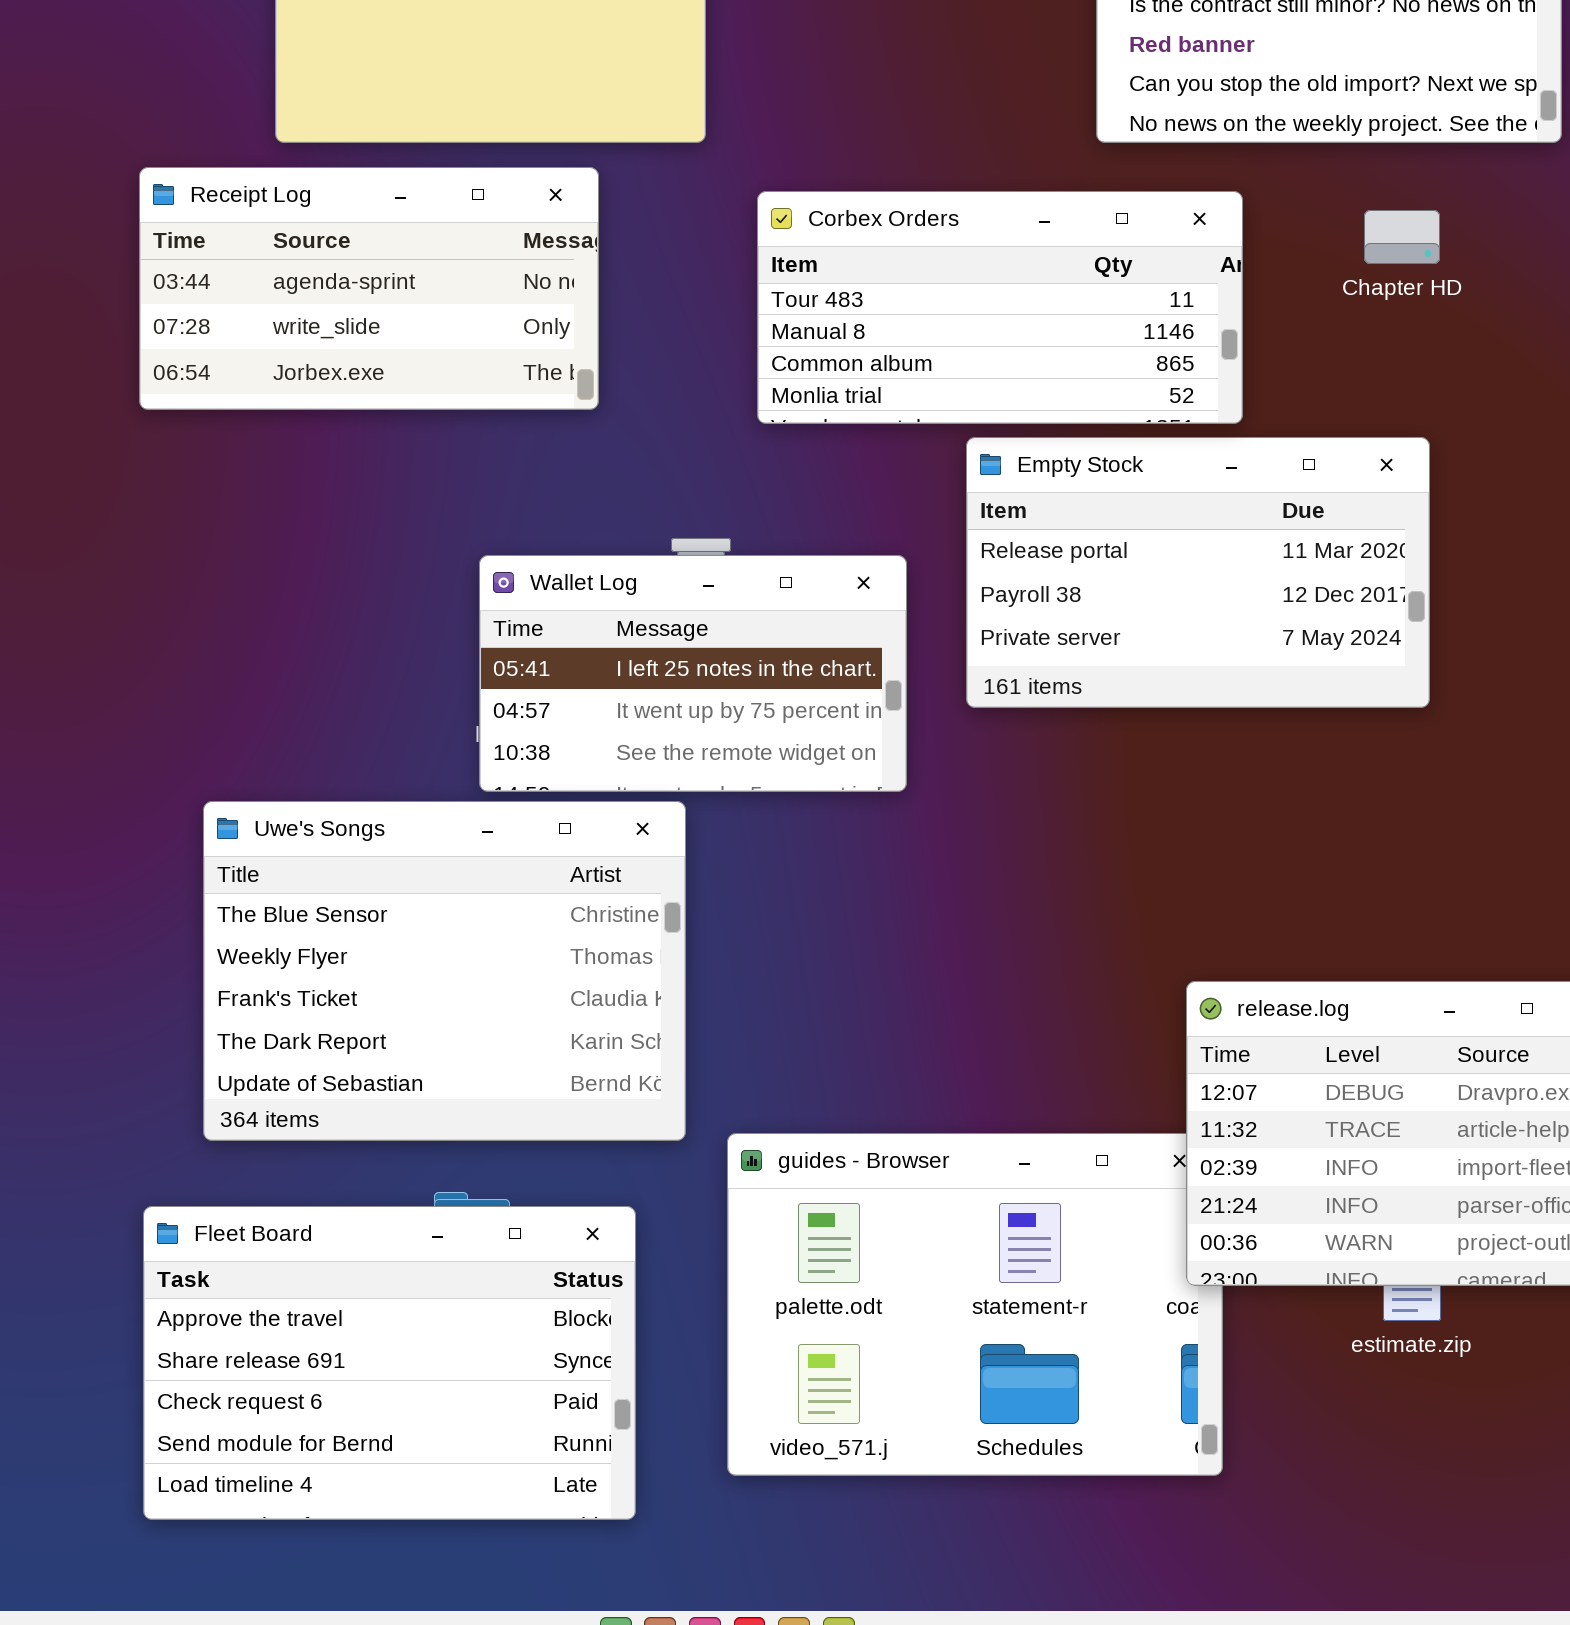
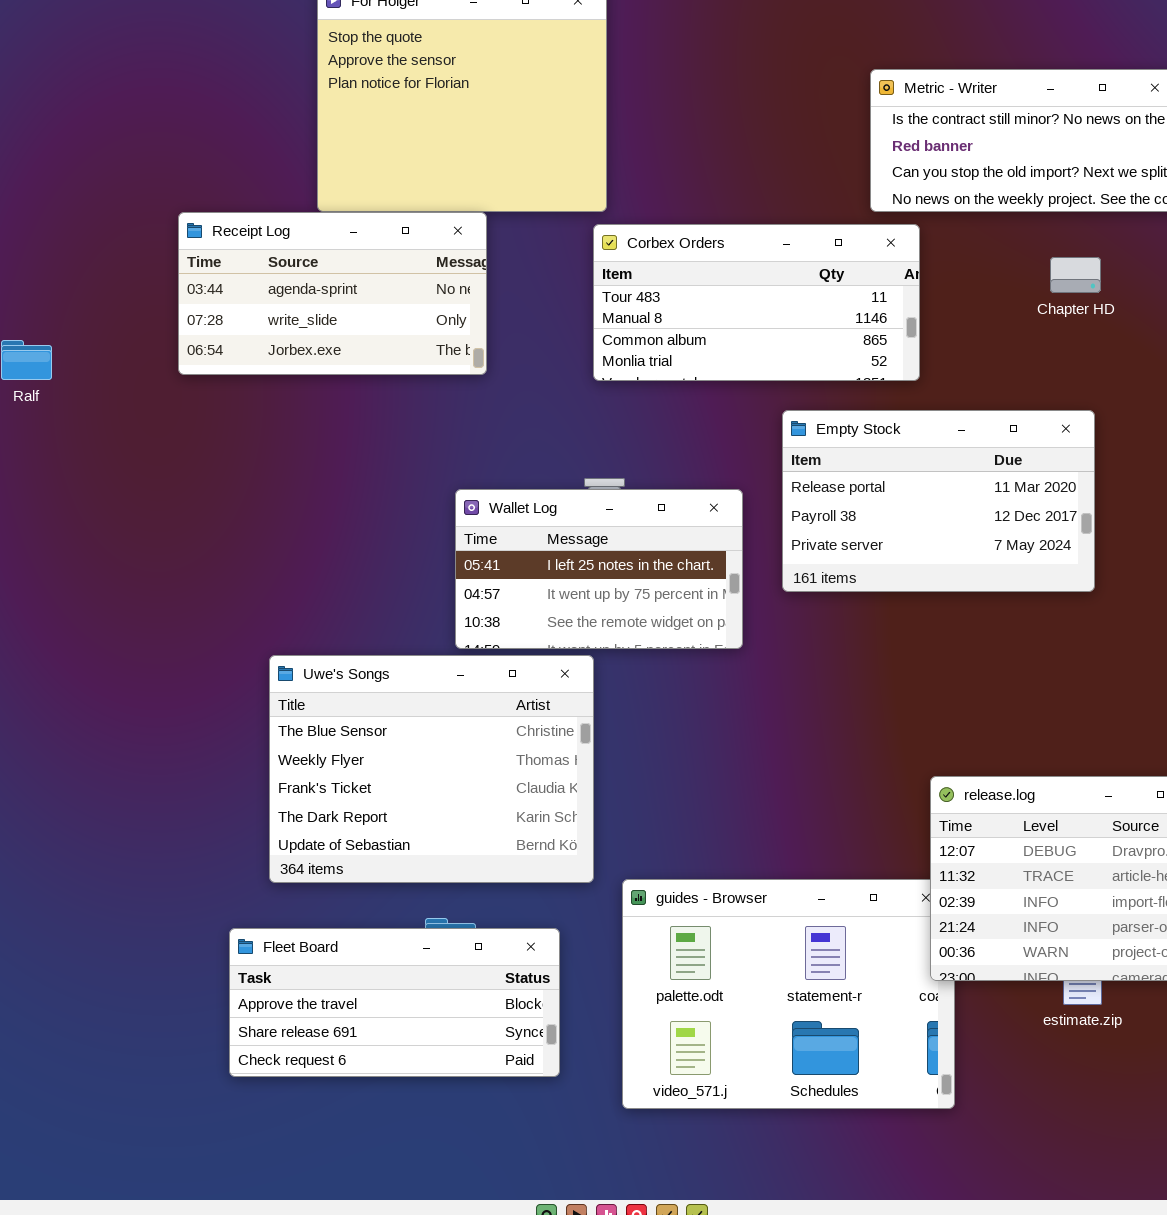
Receipt Log: [139,167,599,410] -> [178,212,487,375], moved
Corbex Orders: [757,191,1243,424] -> [593,224,920,381], moved
Fleet Board: [143,1206,636,1520] -> [229,928,560,1077], resized

